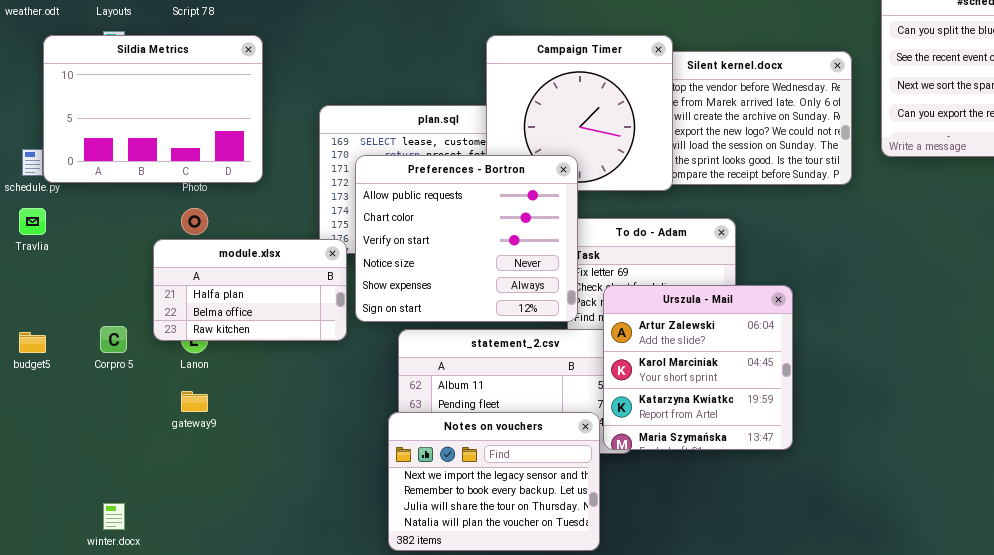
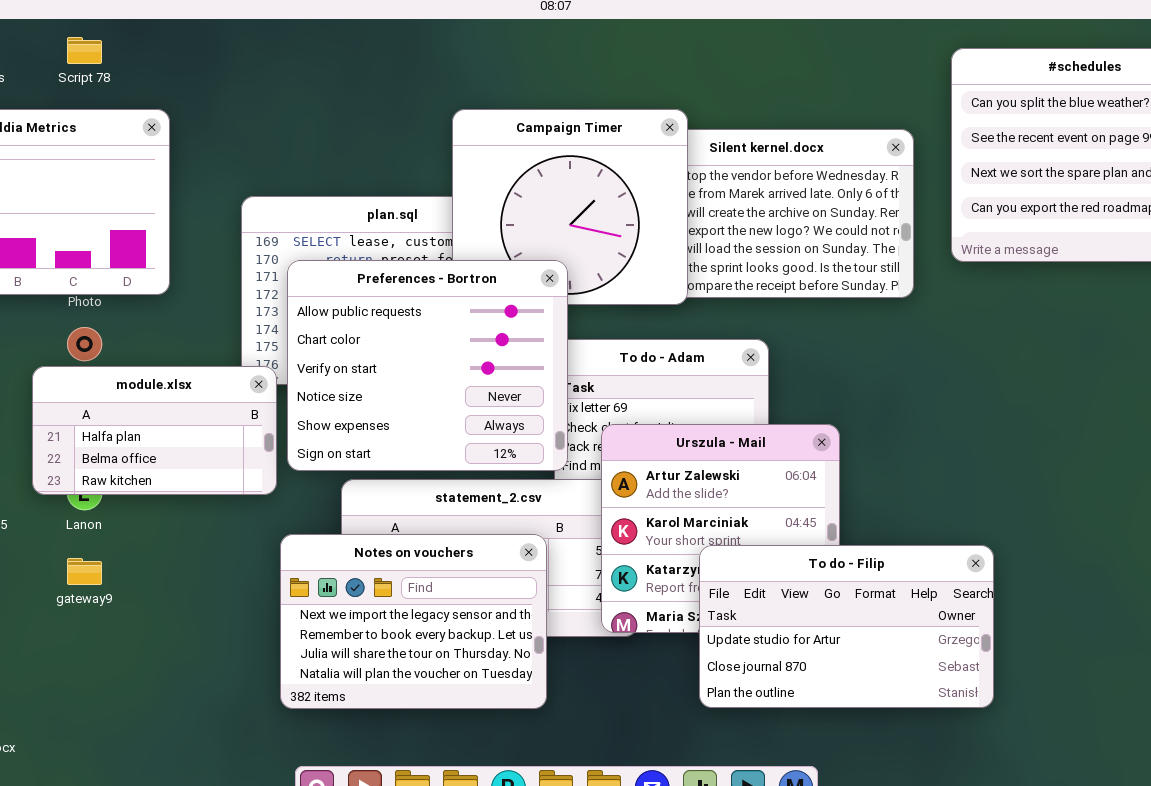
To do - Filip: none -> [699,545,994,708], opened
Notes on vouchers: [388,412,600,551] -> [280,534,547,709], moved

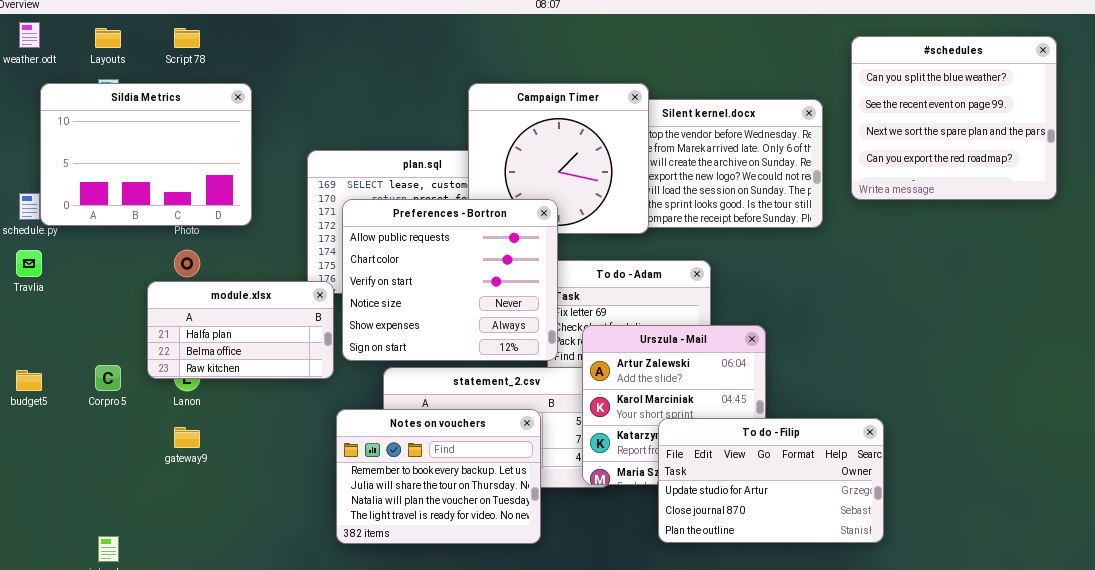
Notes on vouchers: [280,534,547,709] -> [336,409,541,544], scrolled down 1 row

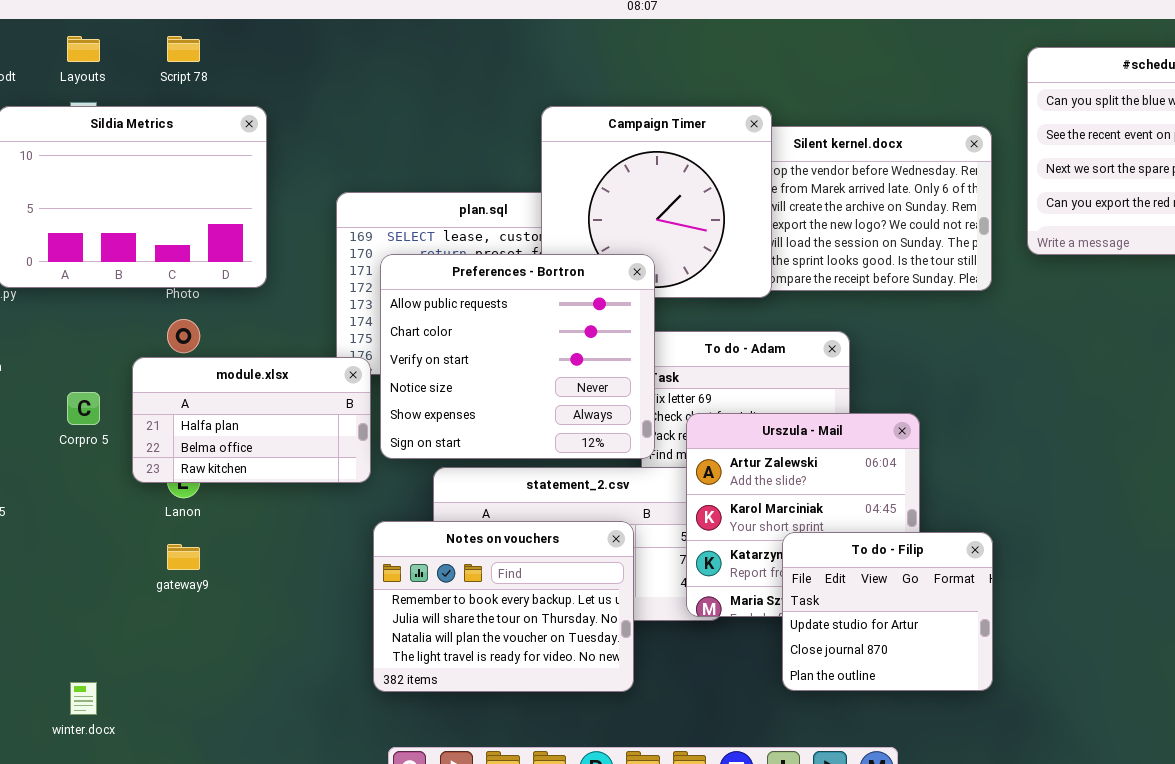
Corpro 5: [95,365,121,391] -> [67,392,100,425], moved
To do - Filip: [658,418,884,543] -> [782,532,993,691], resized

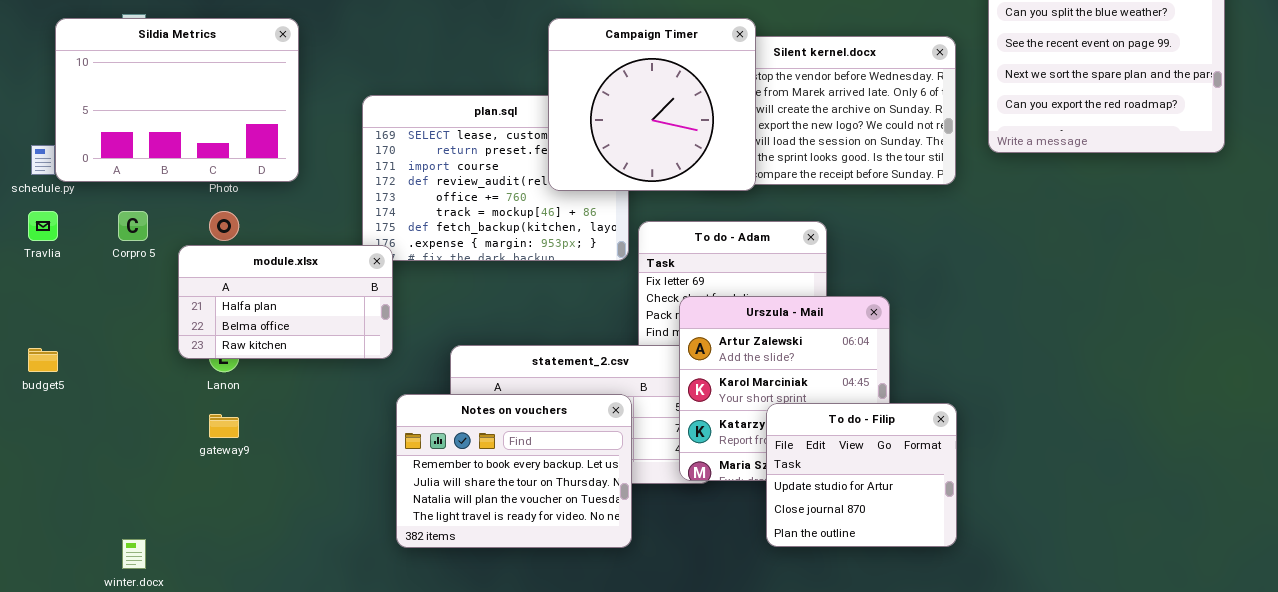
Preferences - Bortron: [380,254,655,459] -> none, closed
Corpro 5: [67,392,100,425] -> [118,211,148,241], moved

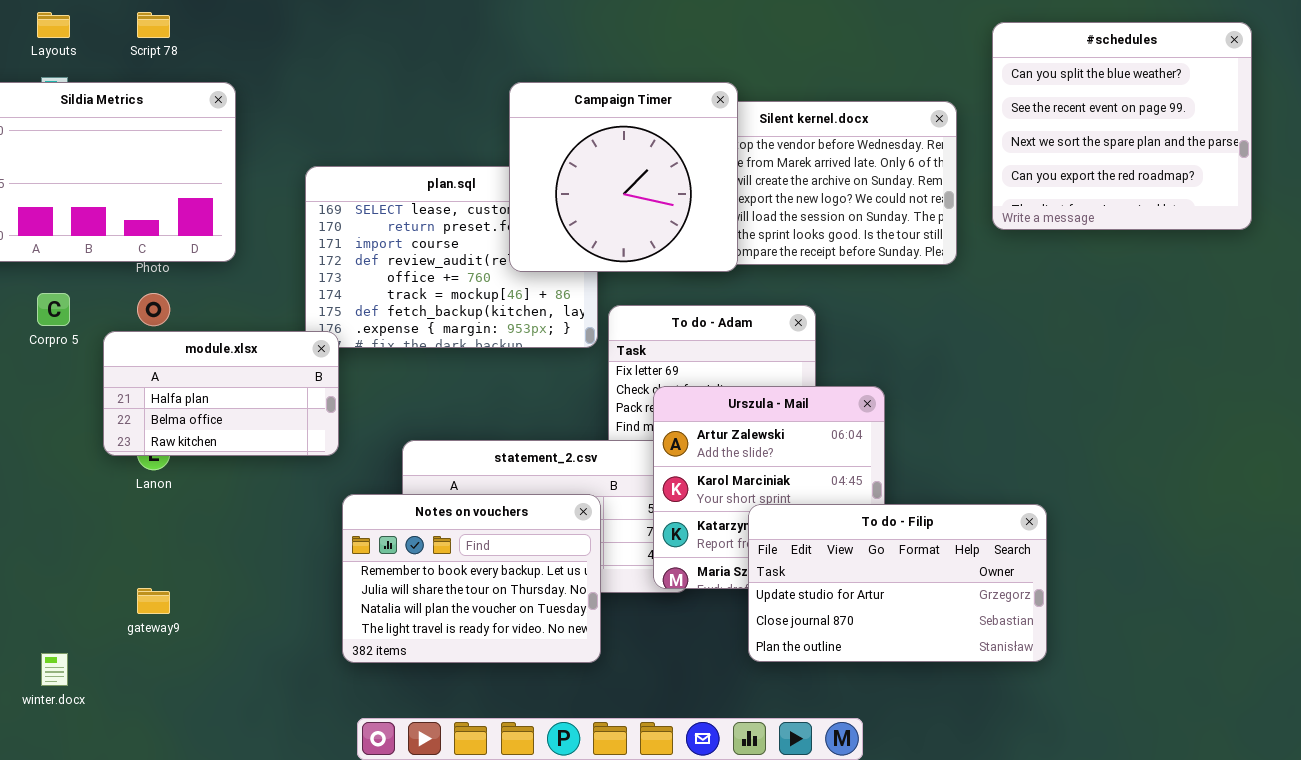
To do - Filip: [766,403,957,547] -> [748,504,1047,662], resized
gateway9: [209,414,239,438] -> [137,588,170,614], moved

